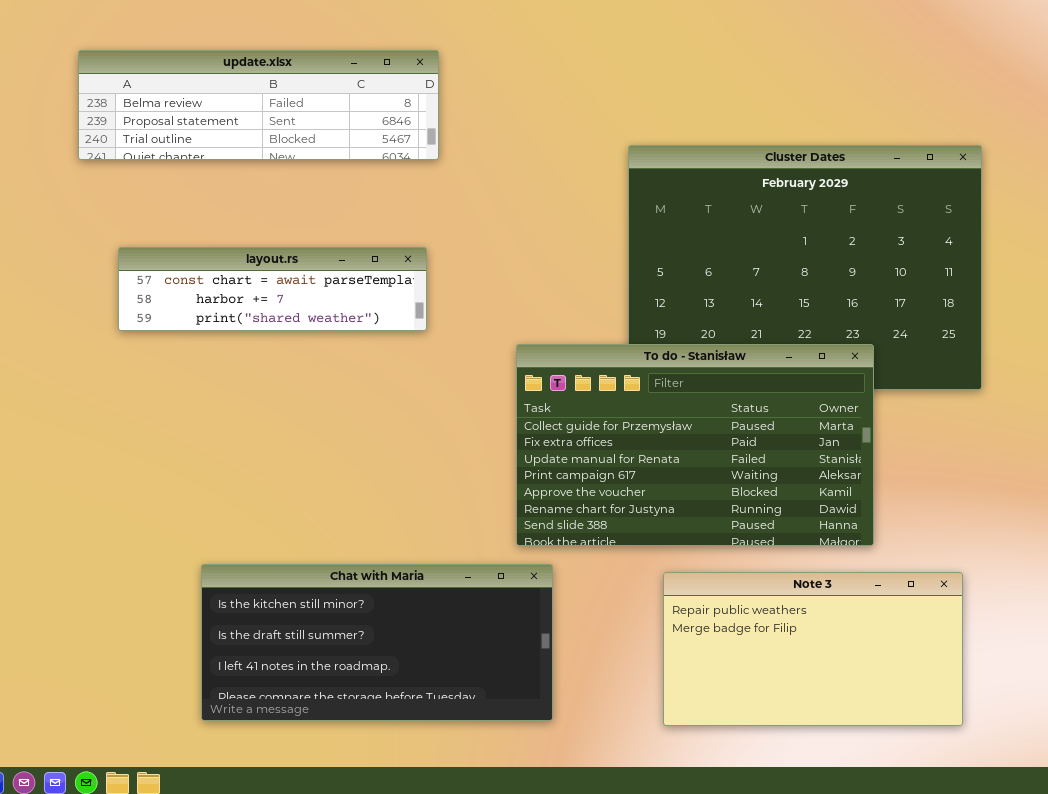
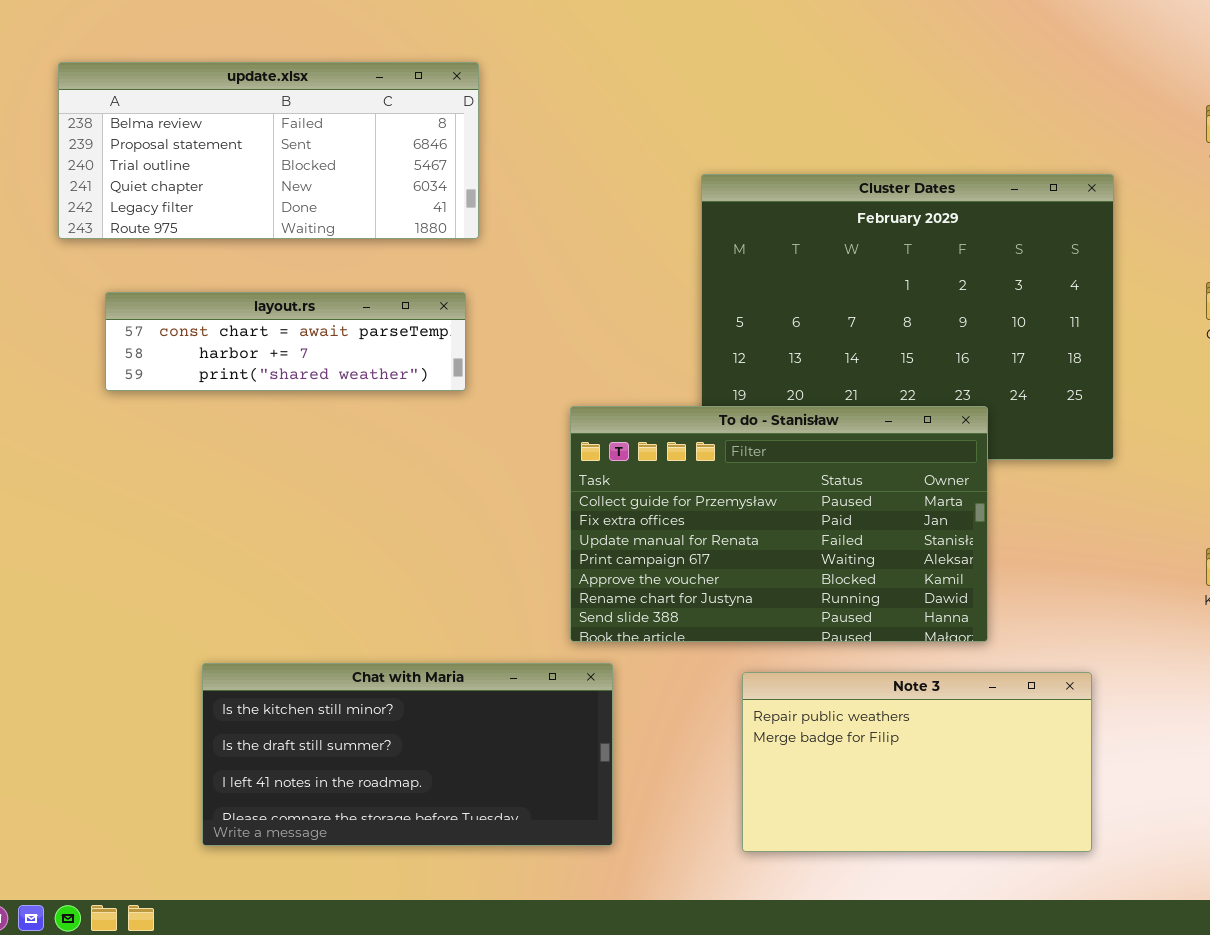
update.xlsx: [78,50,439,160] -> [58,62,479,239], resized

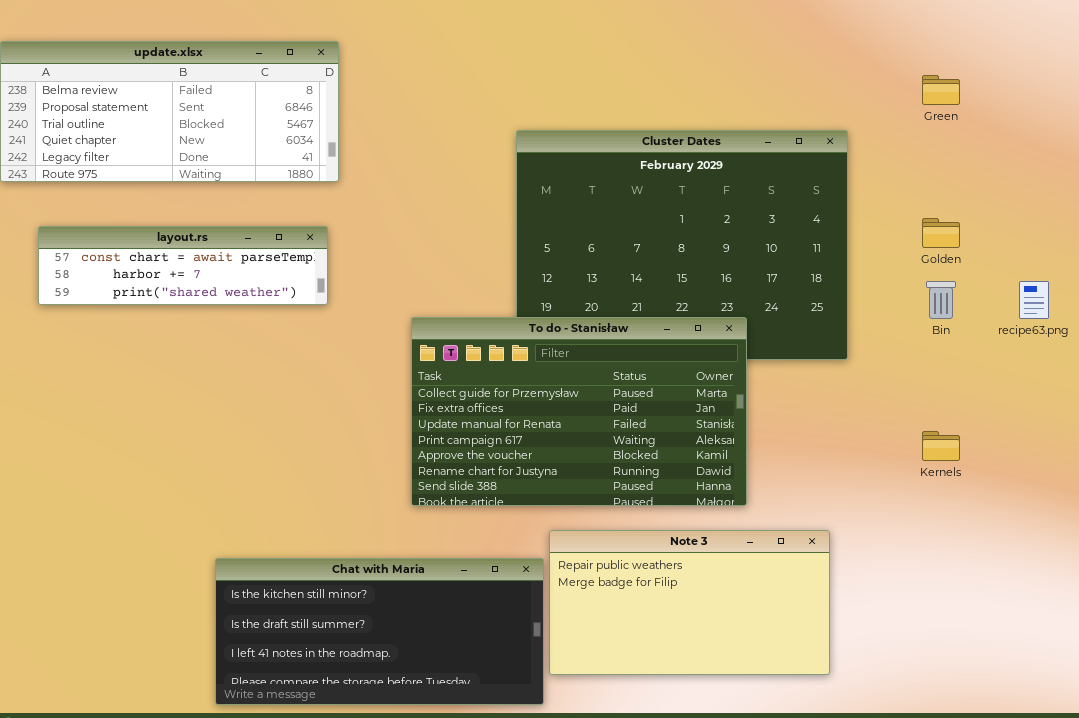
Chat with Maria: [202,663,613,846] -> [215,558,544,705], moved

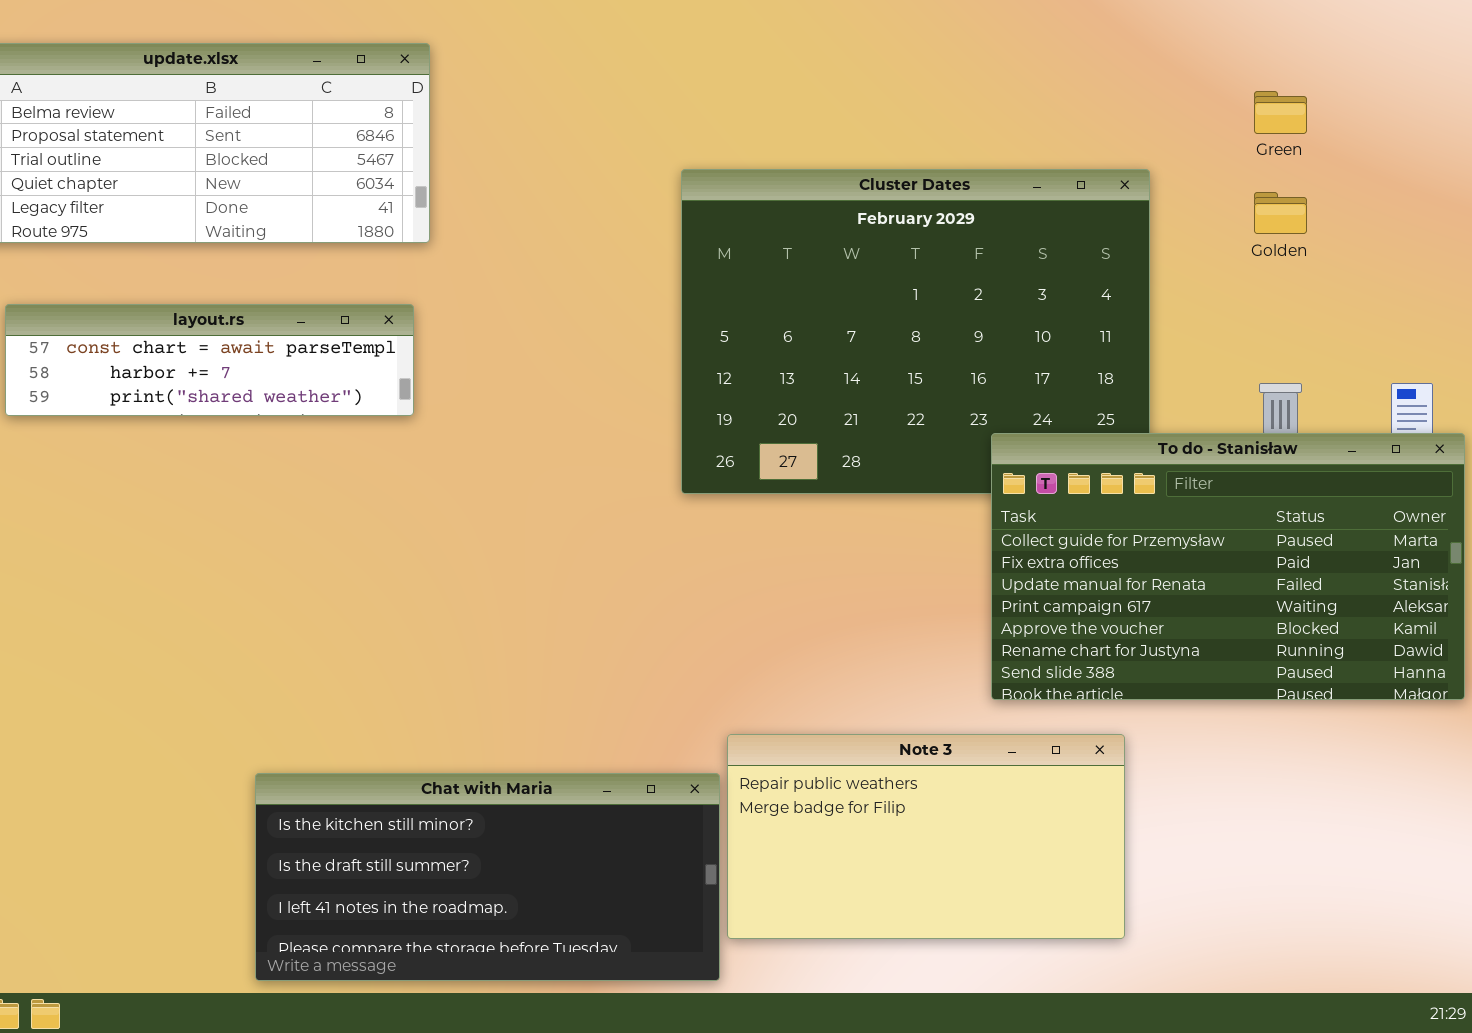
Golden: [922,218,960,248] -> [1254,192,1307,234], moved
To do - Stanisław: [411,317,747,506] -> [991,433,1465,700], moved

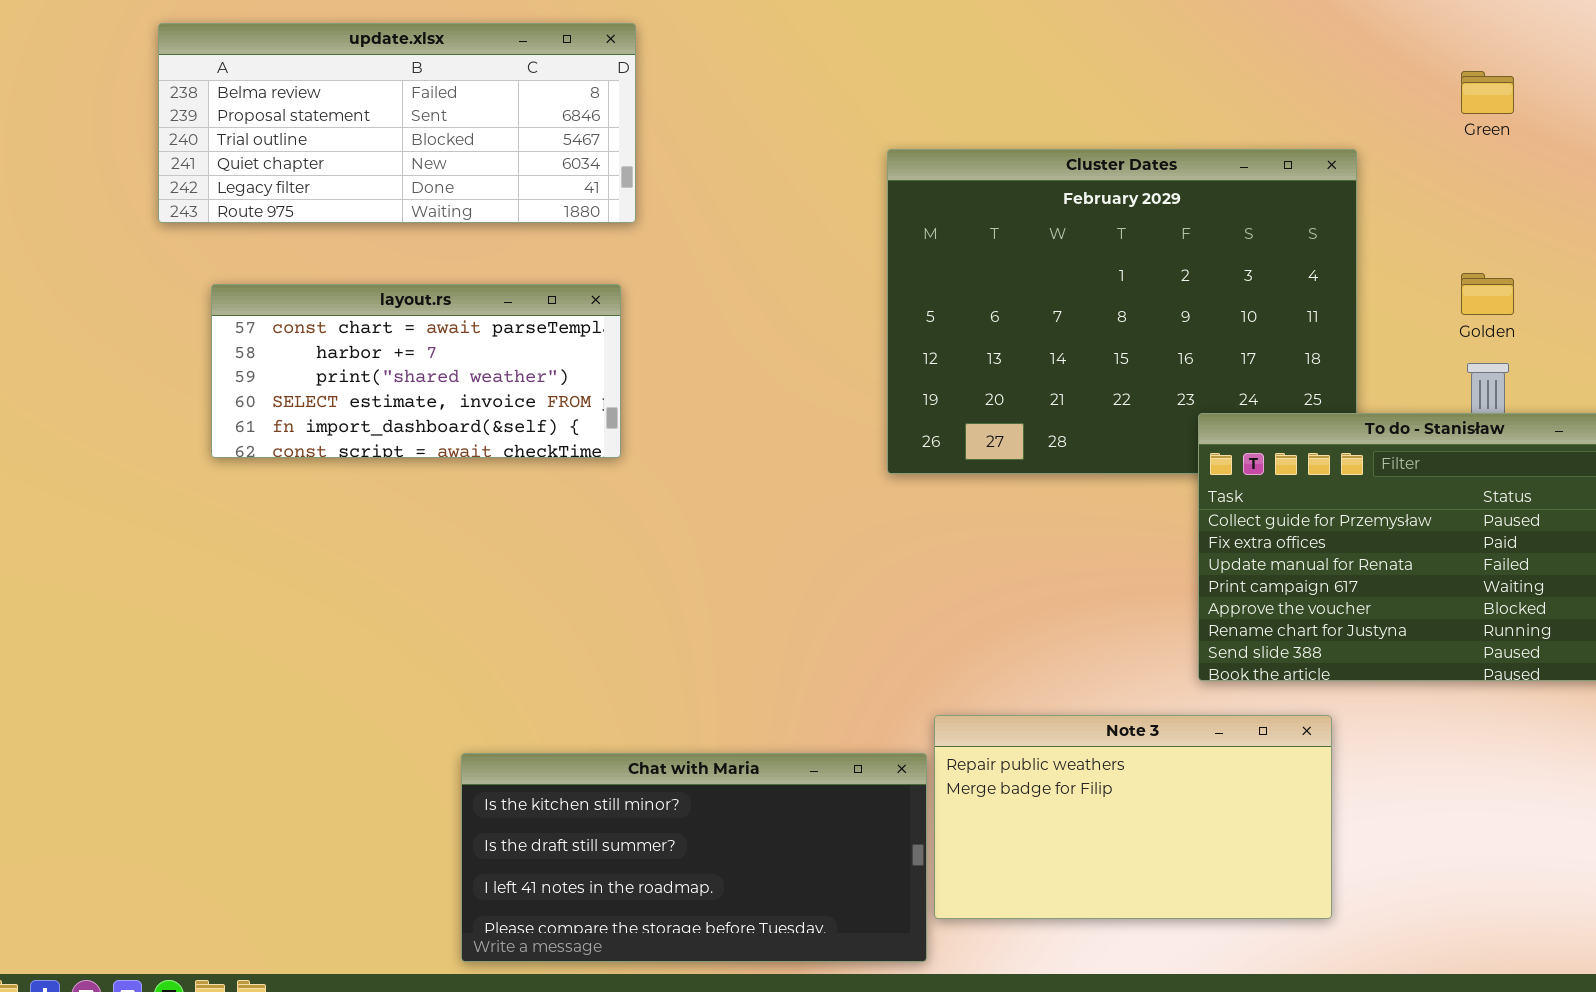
Golden: [1254,192,1307,234] -> [1461,273,1514,315], moved
layout.rs: [5,304,414,416] -> [211,284,621,458], resized

